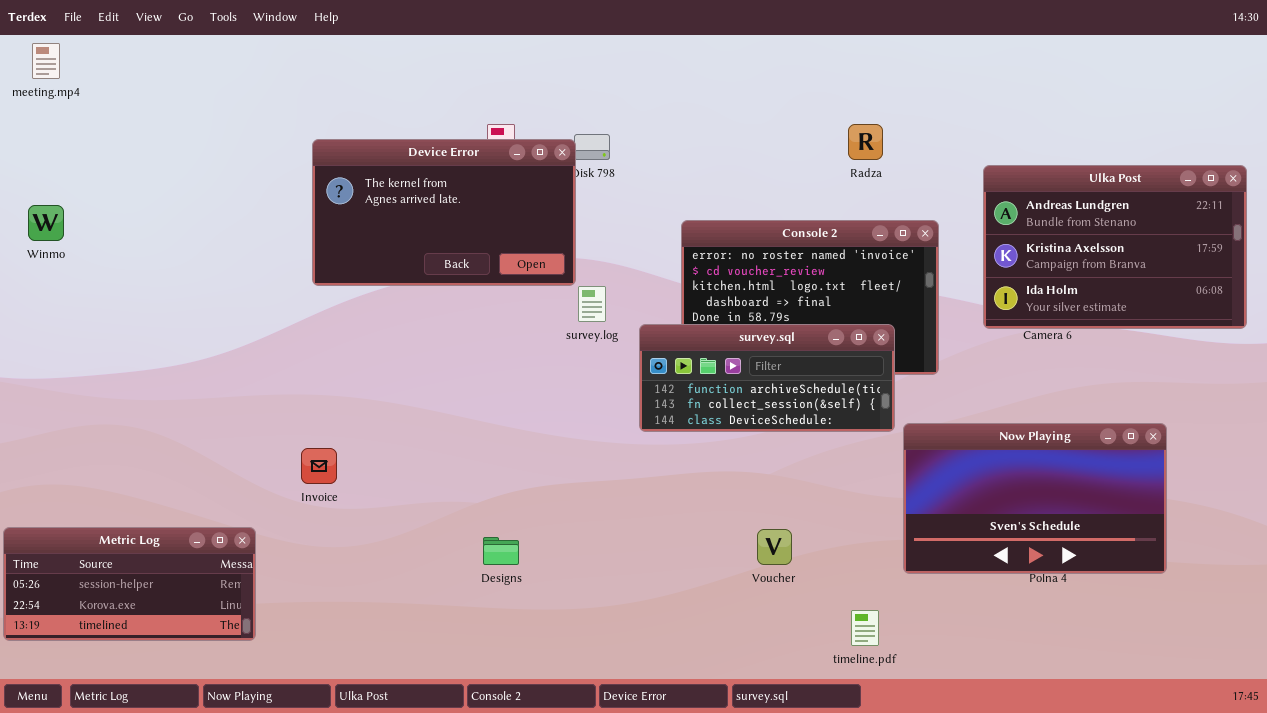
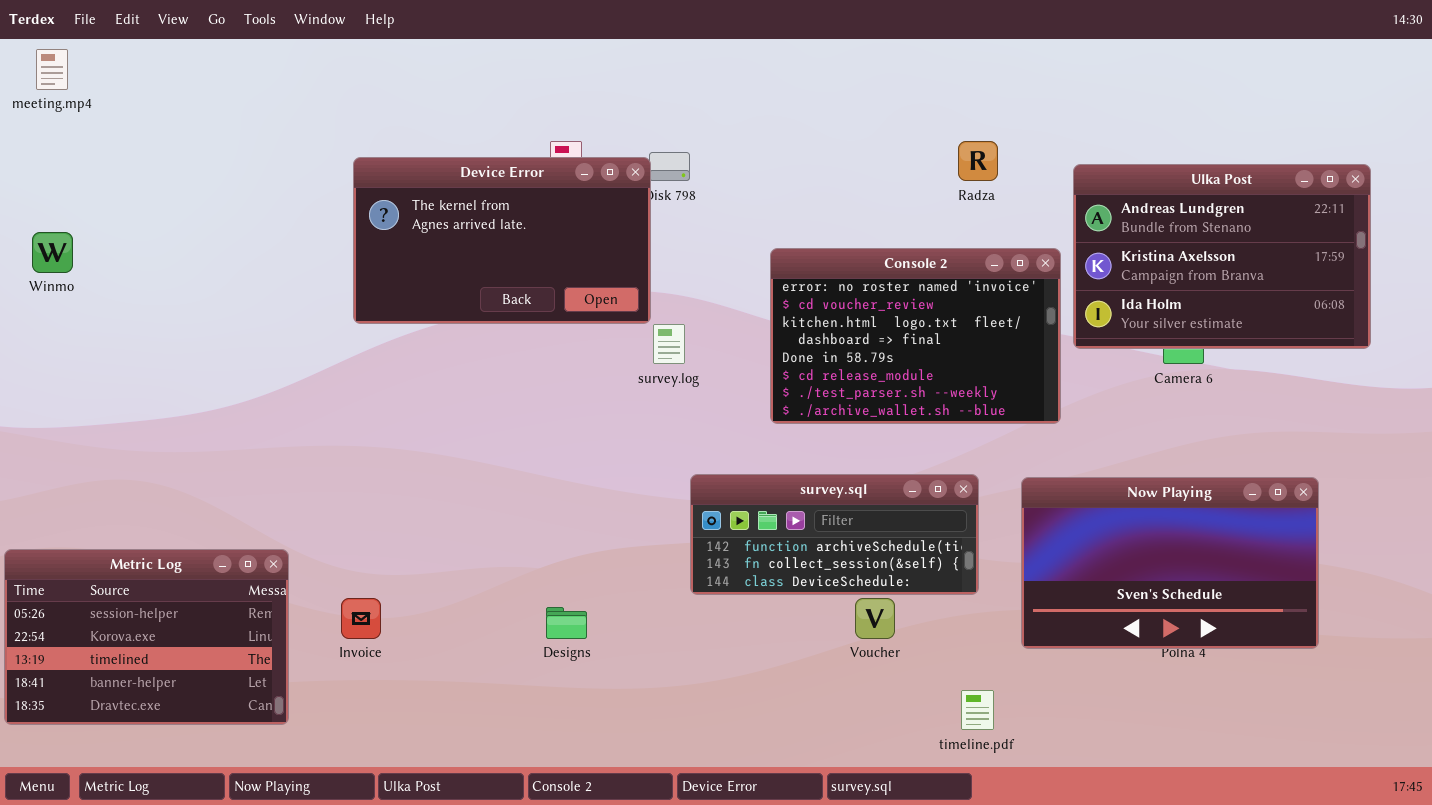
Ulka Post: [983,165,1247,329] -> [1073,164,1371,349], moved
survey.sql: [639,324,895,432] -> [690,474,979,595], moved
Invoice: [301,448,337,484] -> [341,598,381,639], moved
Metric Log: [3,527,256,641] -> [4,549,289,725], resized

